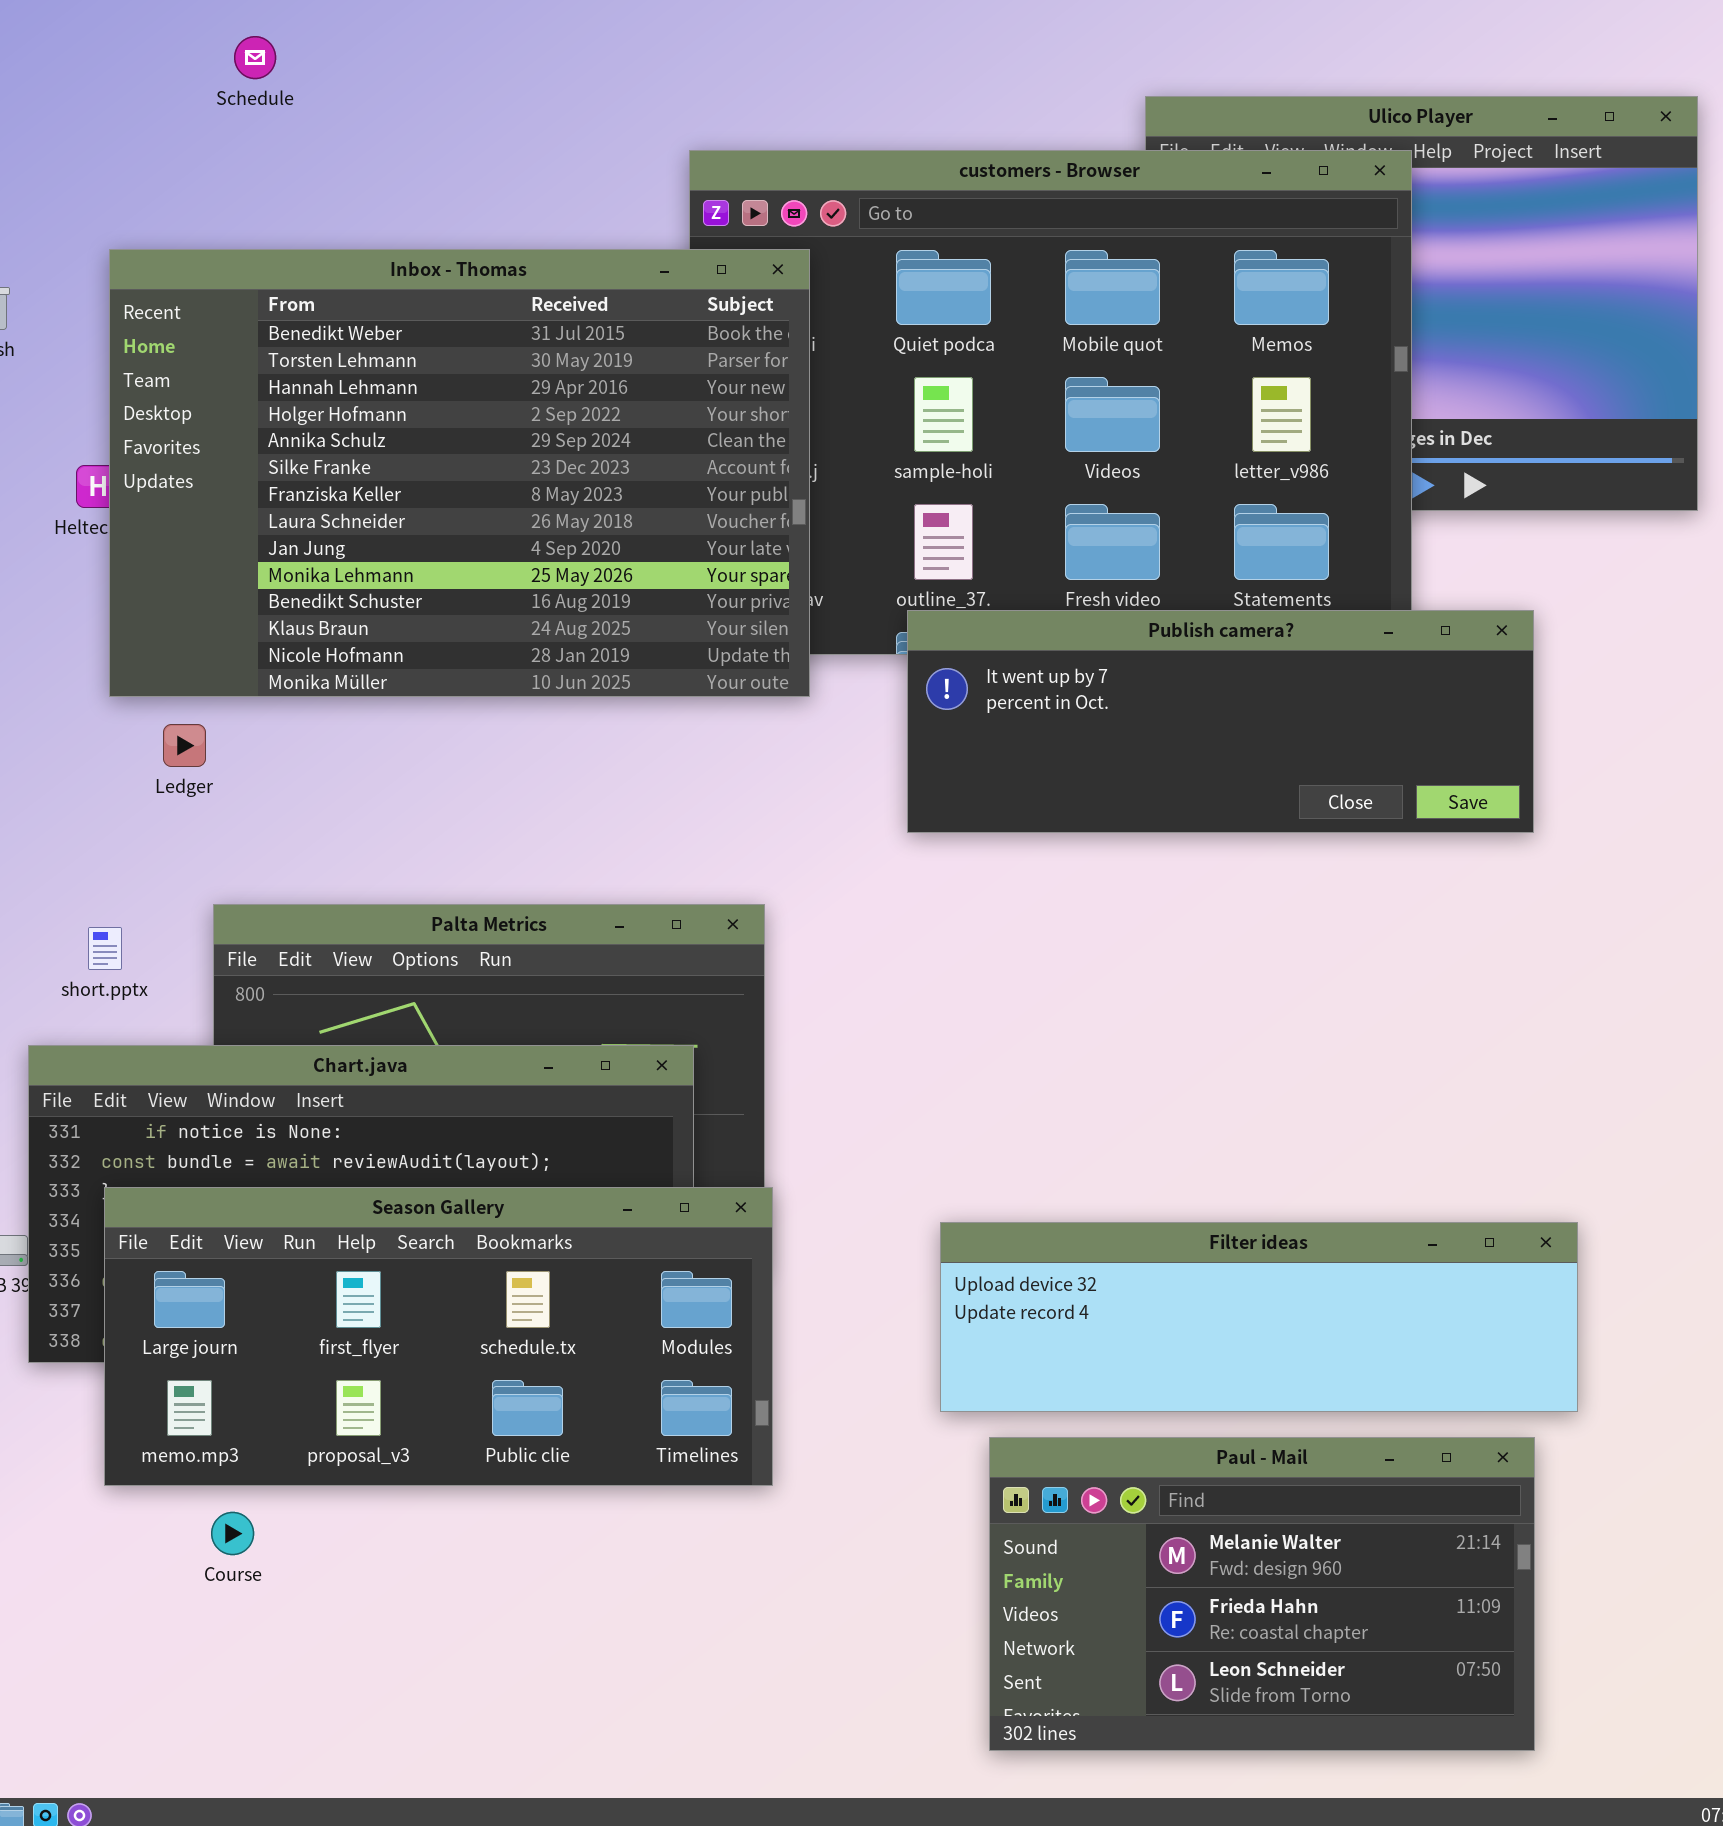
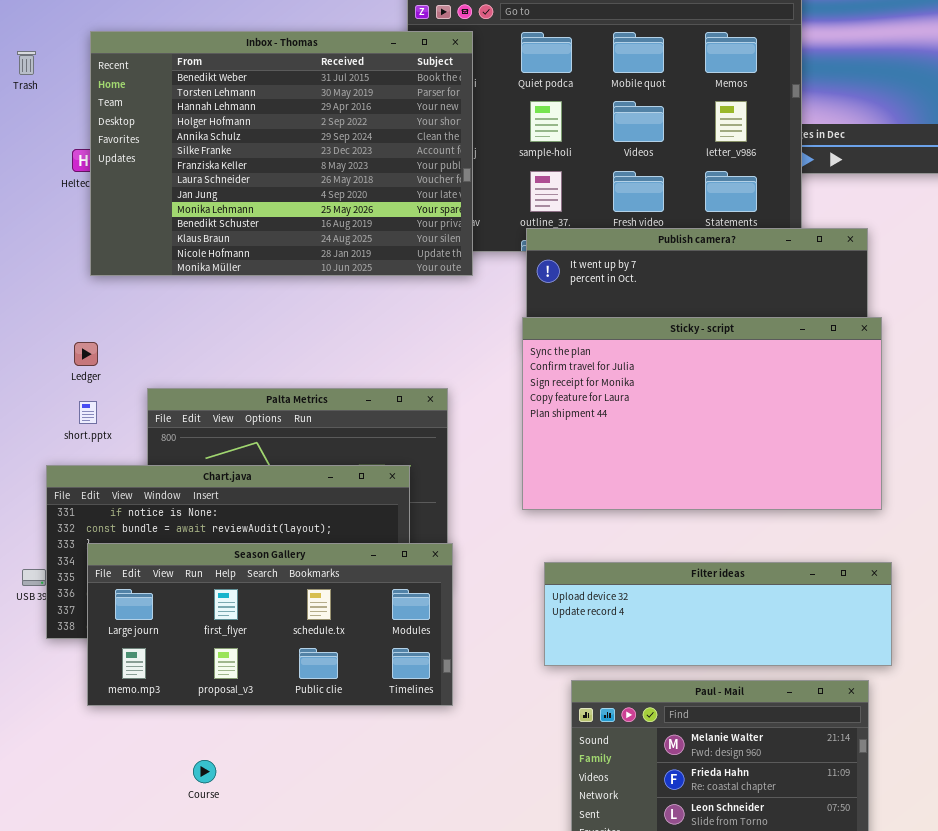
Ledger: [163,724,206,767] -> [74,342,98,366], moved
Sticky - script: none -> [522,317,882,510], opened
Course: [211,1512,254,1555] -> [193,760,216,783], moved

